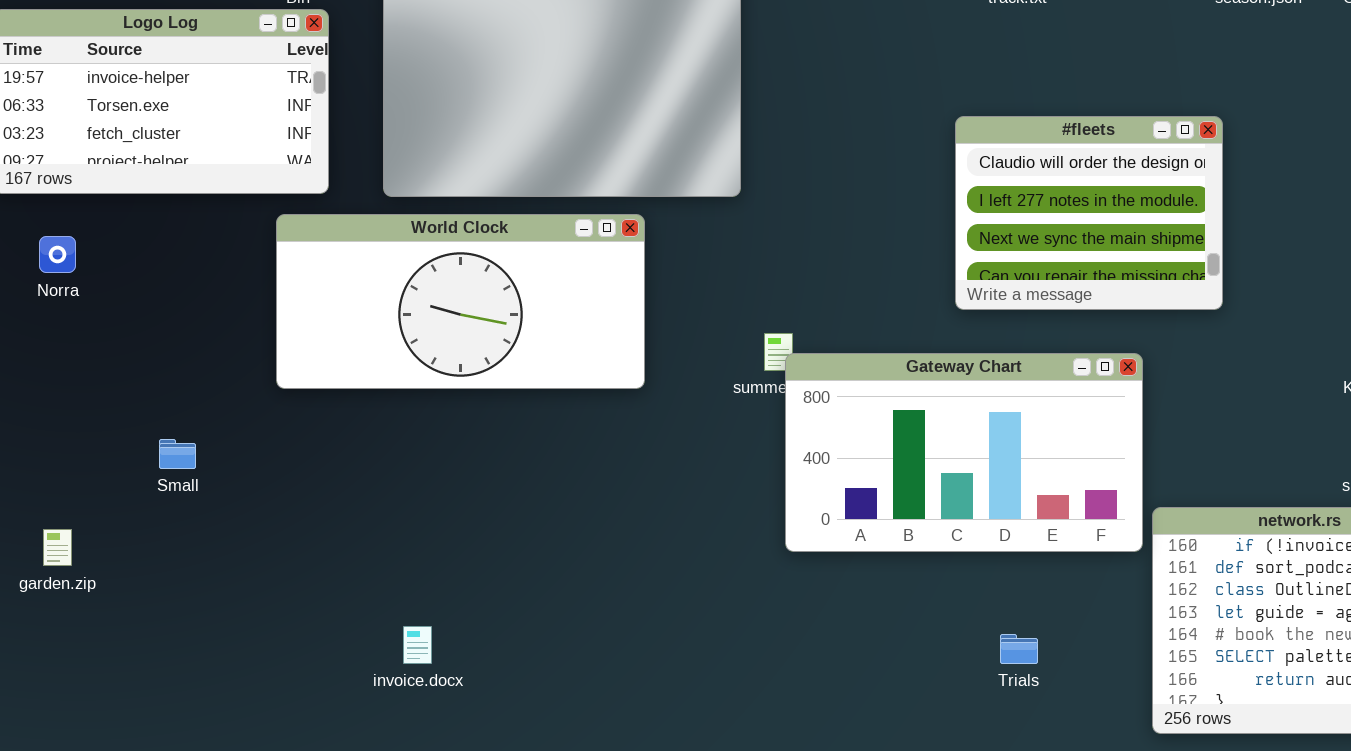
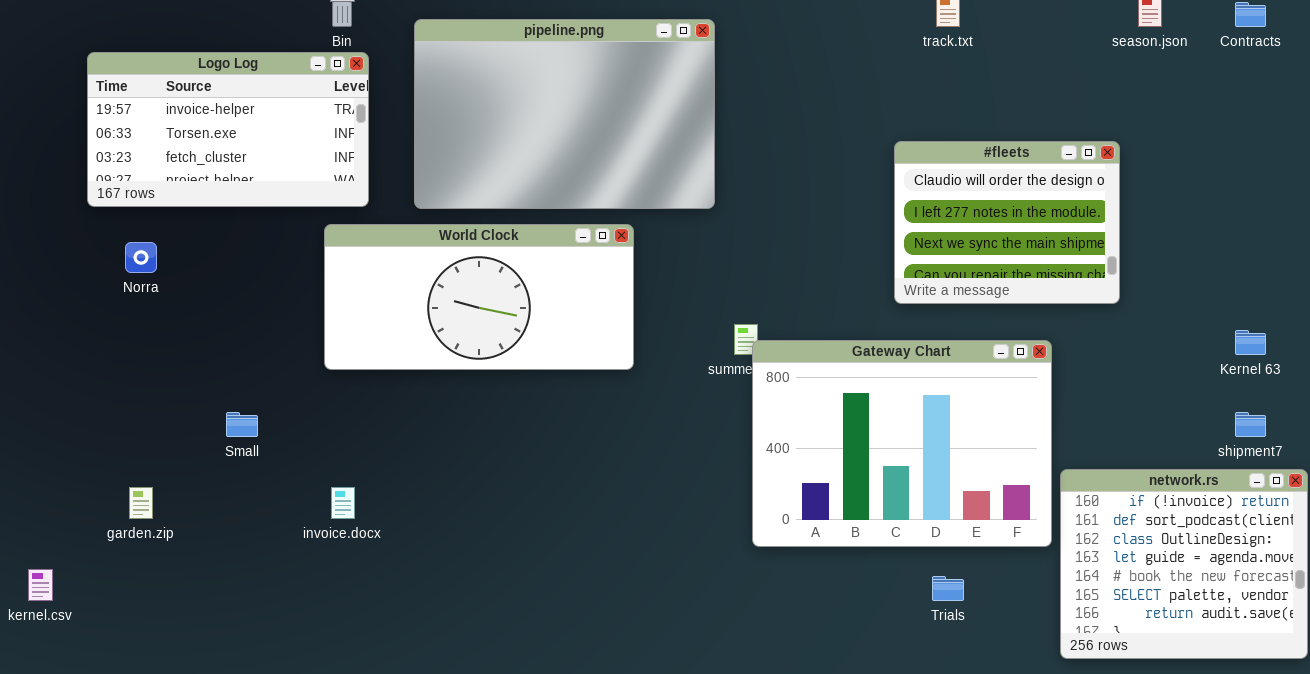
Gateway Chart: [785,353,1143,552] -> [752,340,1052,547], resized
invoice.docx: [403,626,432,664] -> [331,487,355,519], moved

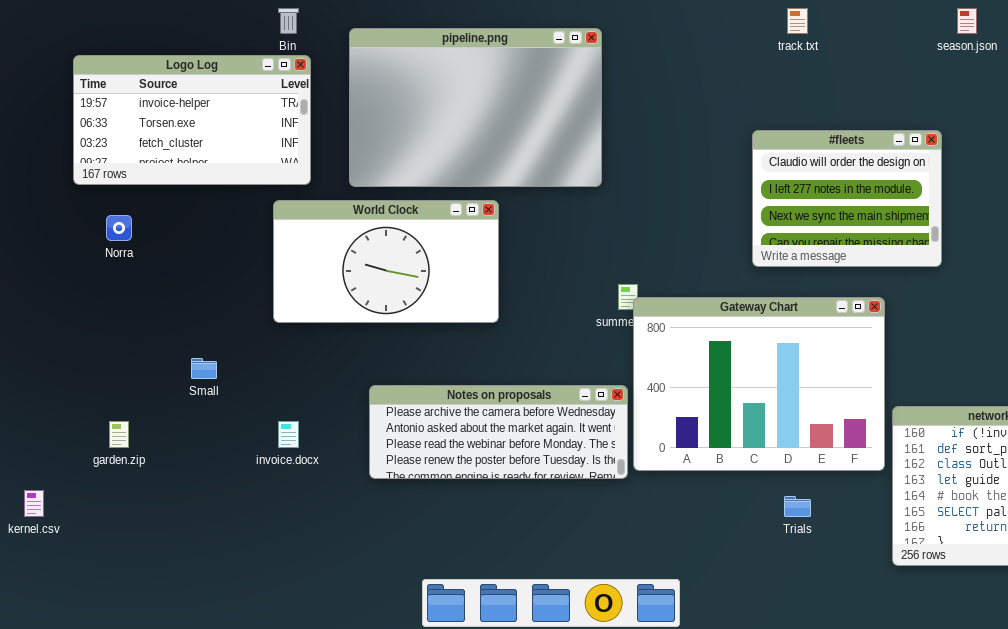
World Clock: [324,224,634,370] -> [273,200,499,323], resized
Notes on proposals: none -> [369,385,628,479], opened

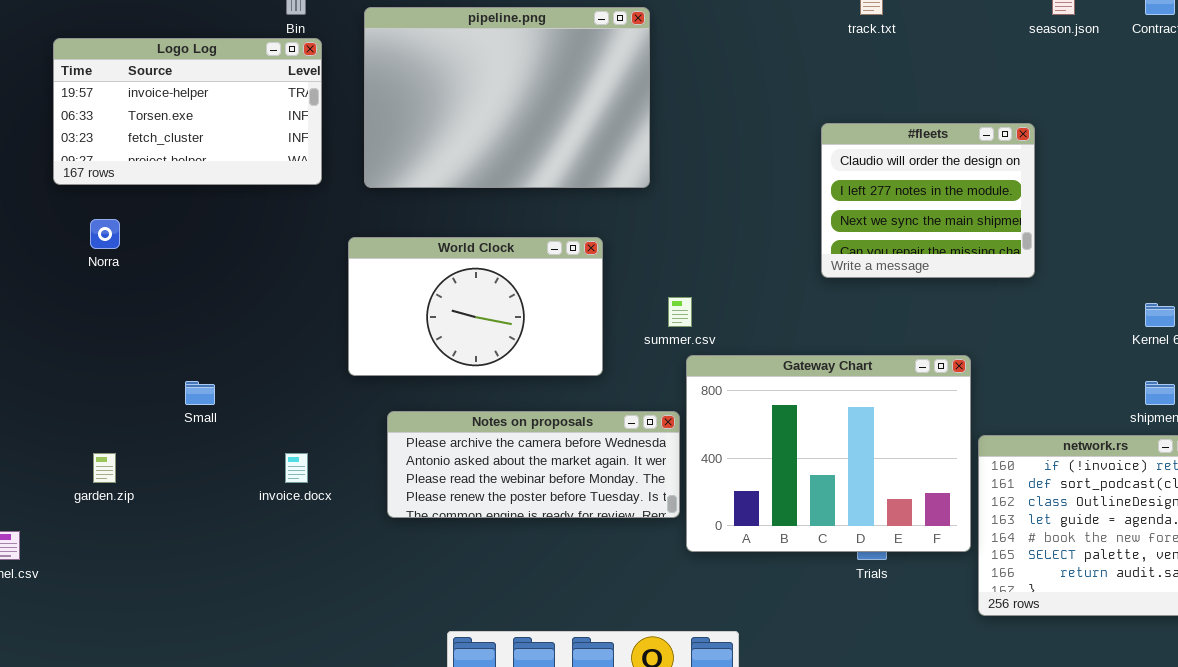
World Clock: [273,200,499,323] -> [348,237,603,376], moved
Gateway Chart: [633,297,885,471] -> [686,355,971,552], moved

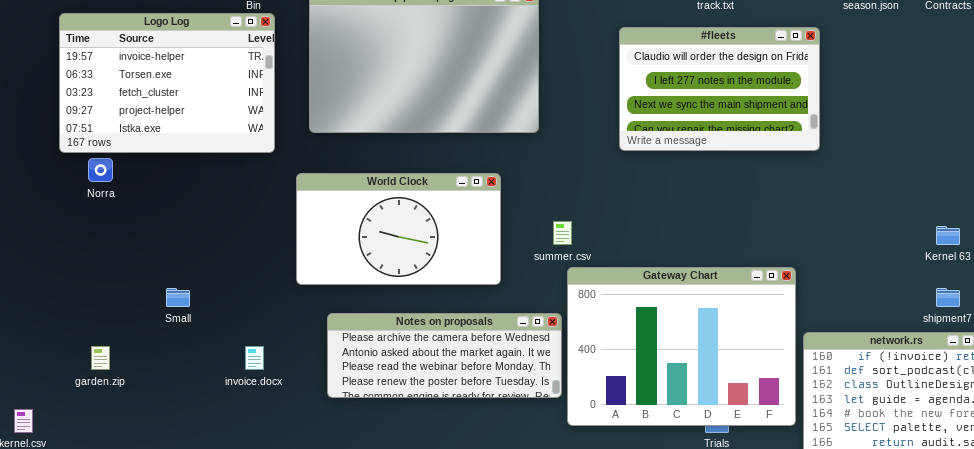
Logo Log: [53,38,322,185] -> [59,13,275,153], resized
#fleets: [821,123,1035,278] -> [619,27,820,151], moved, resized

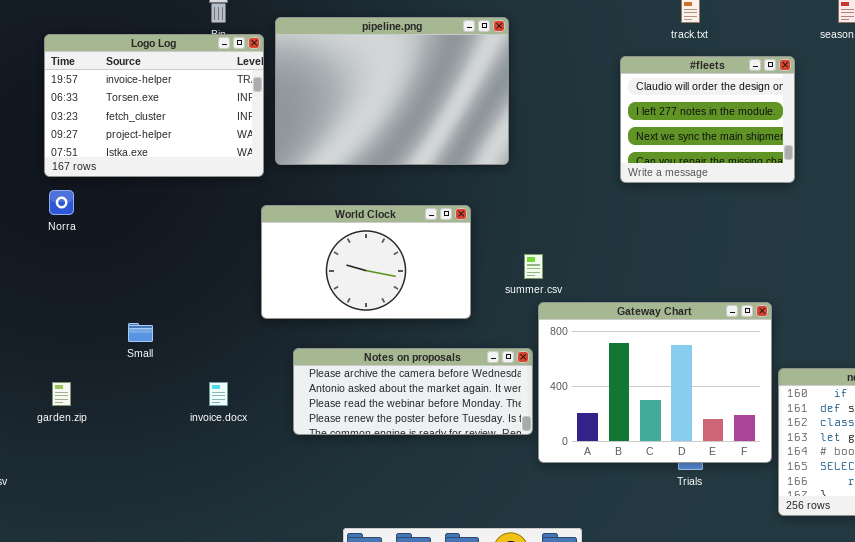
Logo Log: [59,13,275,153] -> [44,34,264,177], moved
#fleets: [619,27,820,151] -> [620,56,795,183], resized

